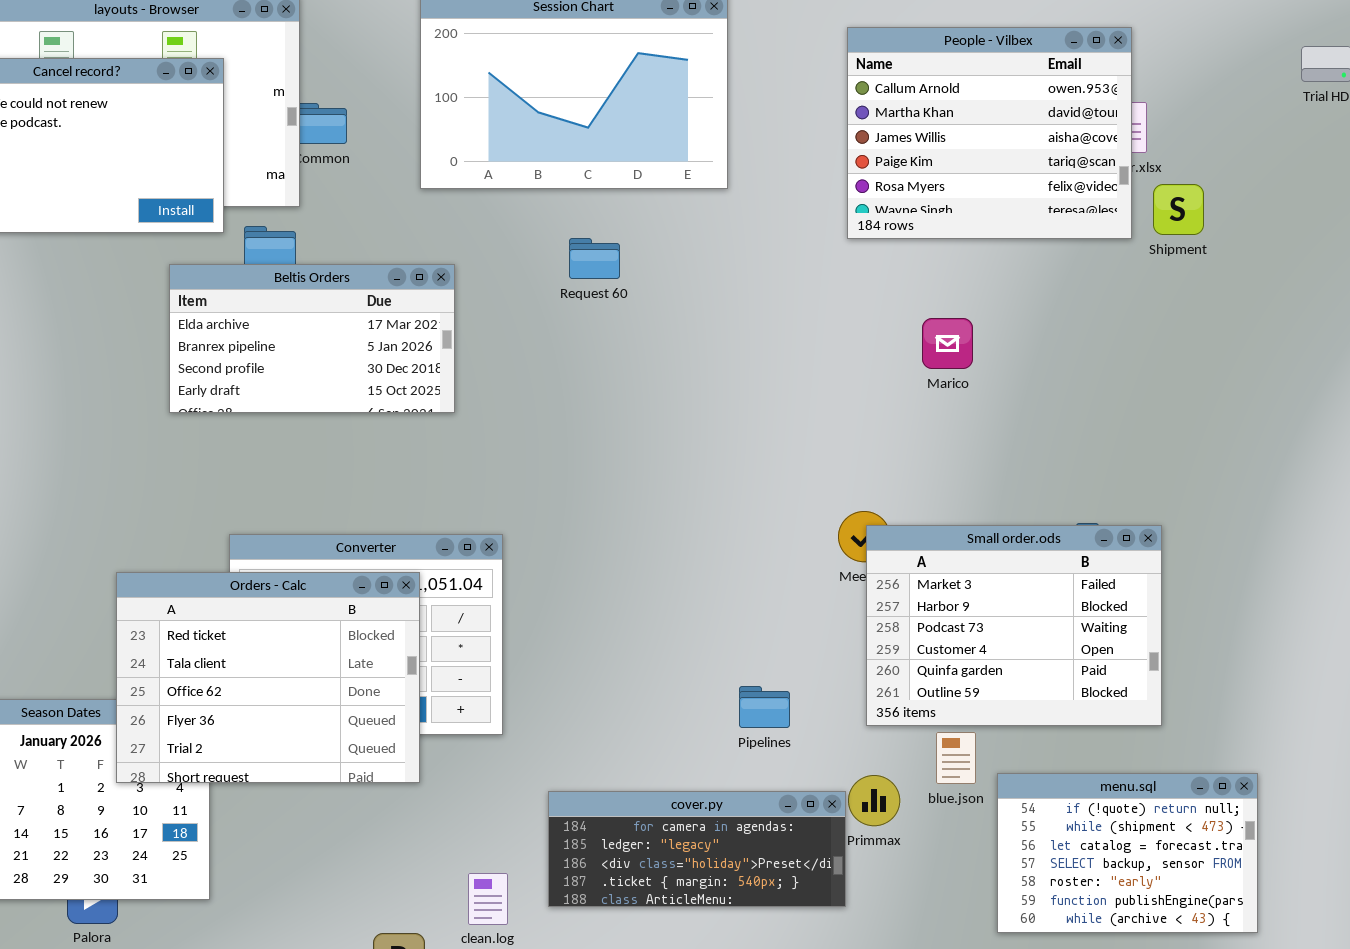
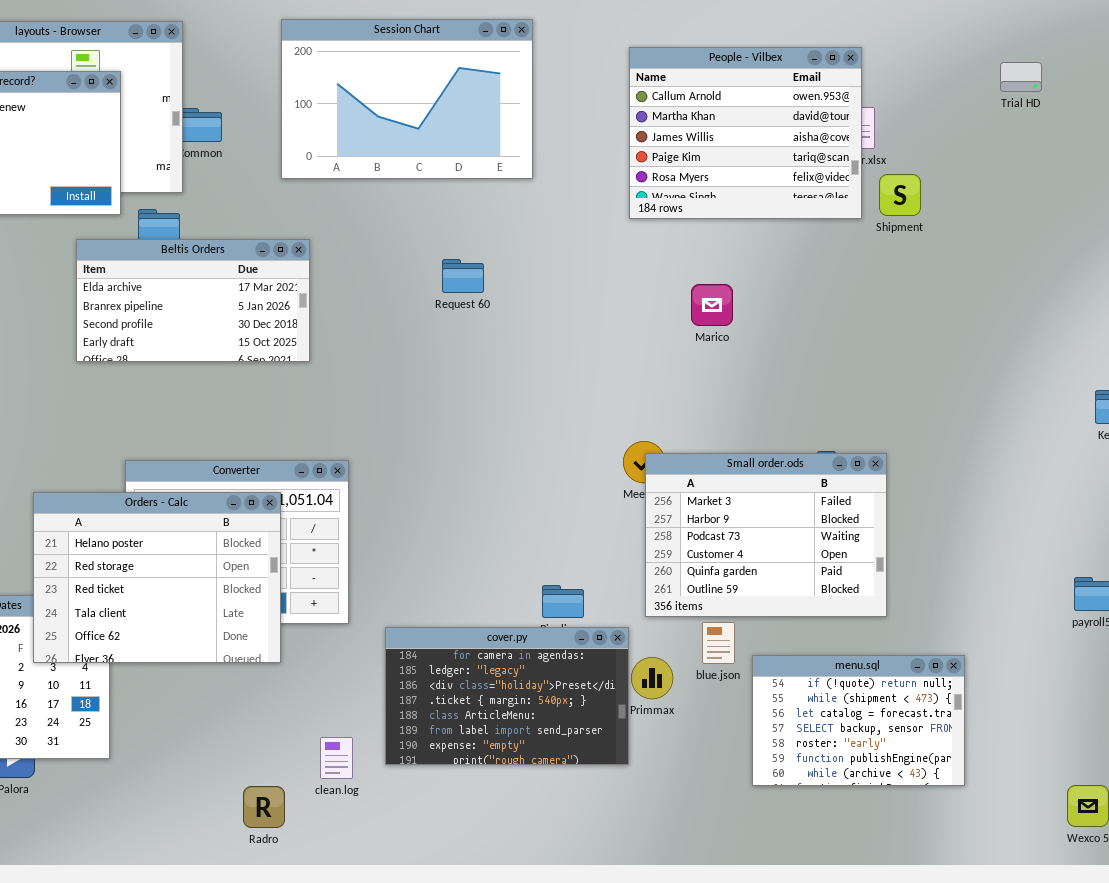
Request 60: [569,238,620,279] -> [442,259,484,293], moved
Orders - Calc: [116,572,420,783] -> [33,492,281,663], scrolled up 2 rows
cover.py: [548,791,846,907] -> [385,627,629,765], resized

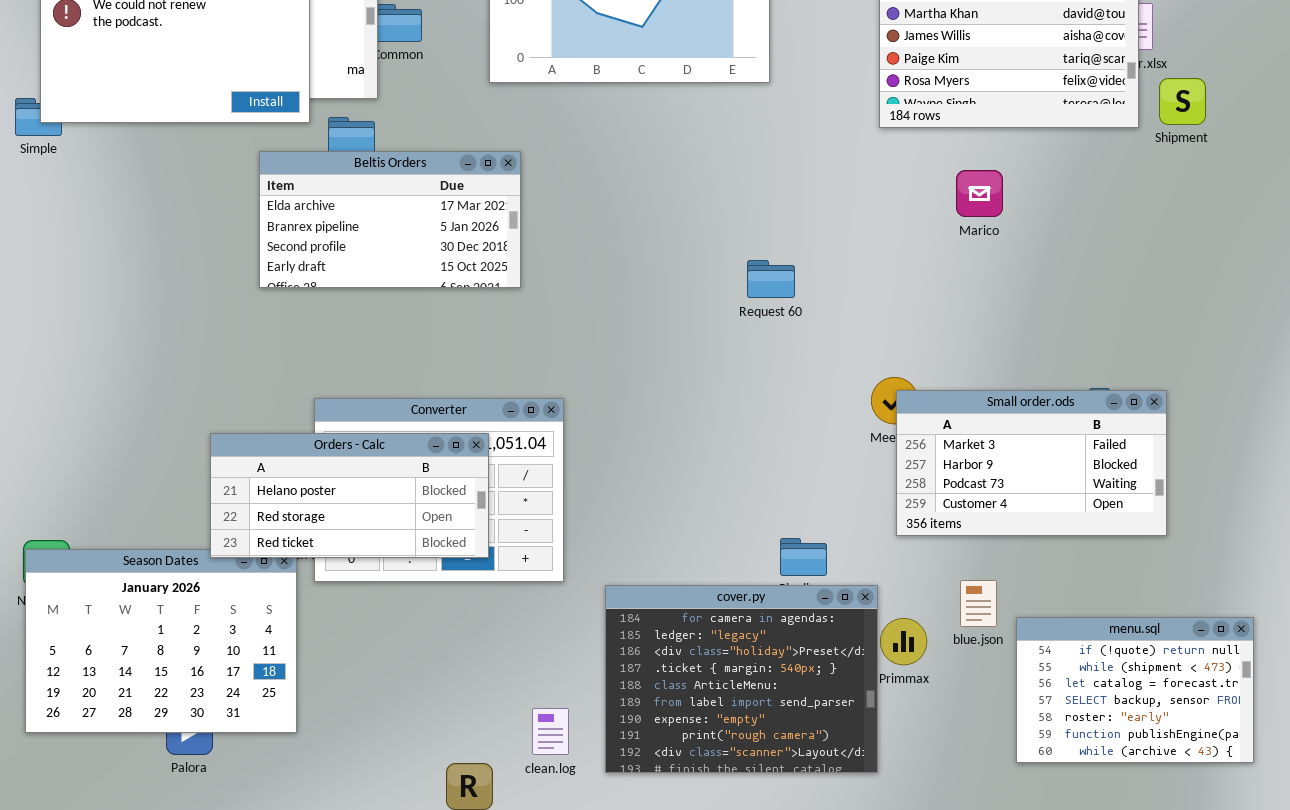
Request 60: [442,259,484,293] -> [747,260,795,298], moved
Marico: [691,284,733,326] -> [956,170,1003,217], moved
Small order.ods: [645,453,887,617] -> [896,390,1167,536], resized
Orders - Calc: [33,492,281,663] -> [210,433,489,558], resized
cover.py: [385,627,629,765] -> [605,585,878,773], resized

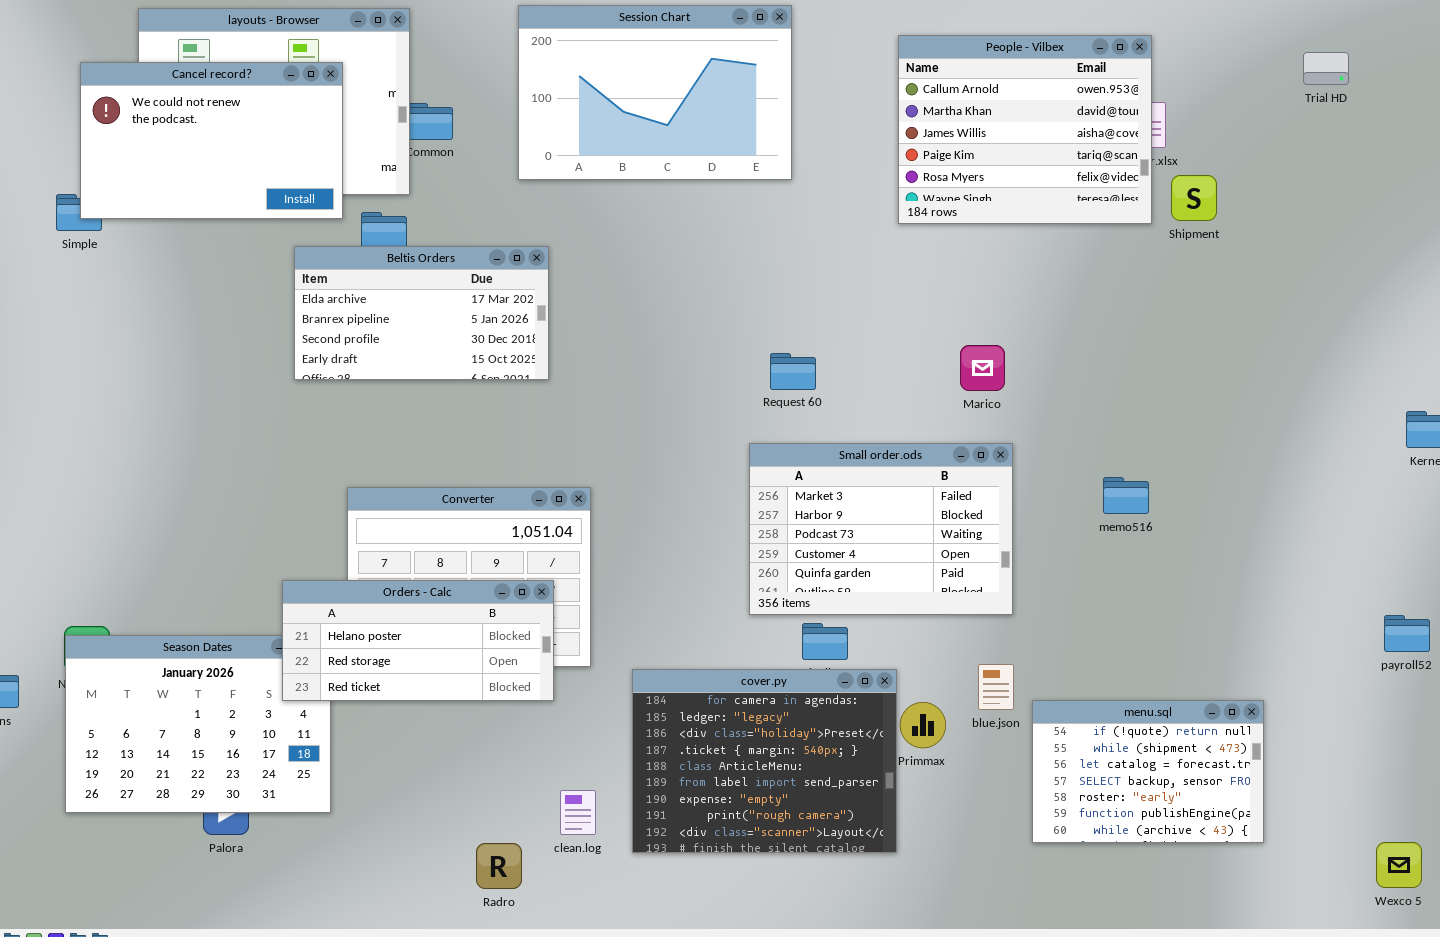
Marico: [956,170,1003,217] -> [960,345,1005,391], moved
Small order.ods: [896,390,1167,536] -> [749,443,1013,615], moved, resized
Orders - Calc: [210,433,489,558] -> [282,580,554,701], moved

